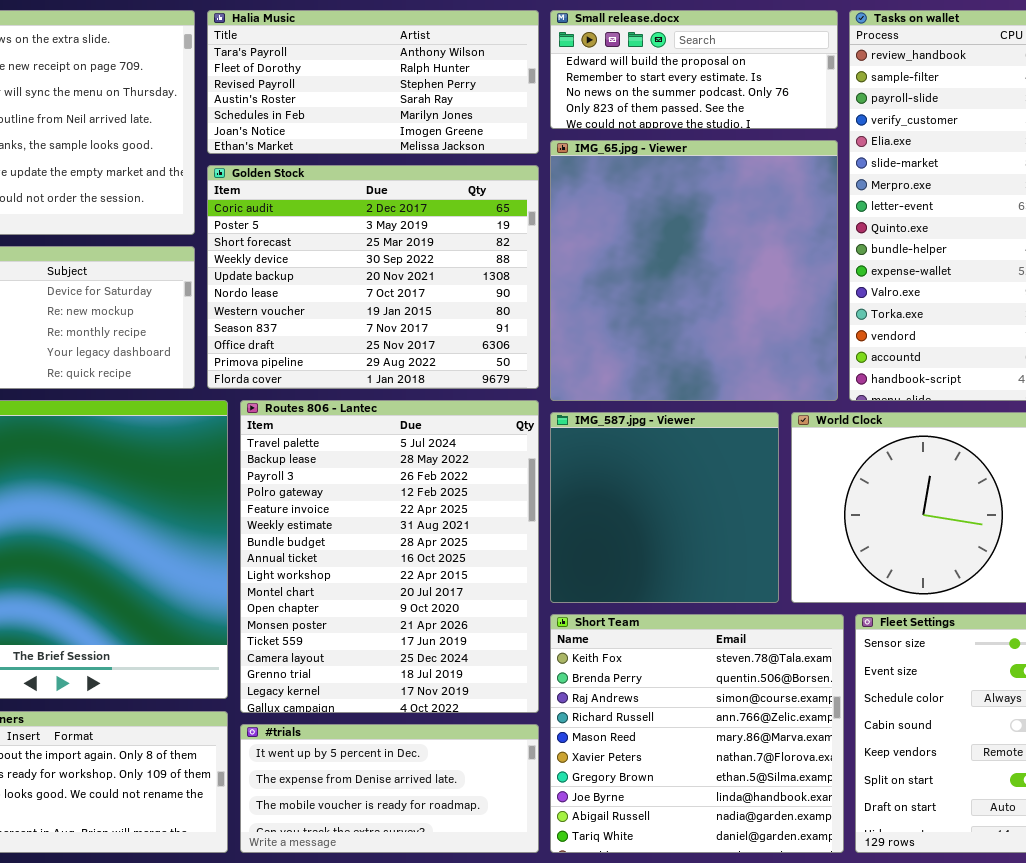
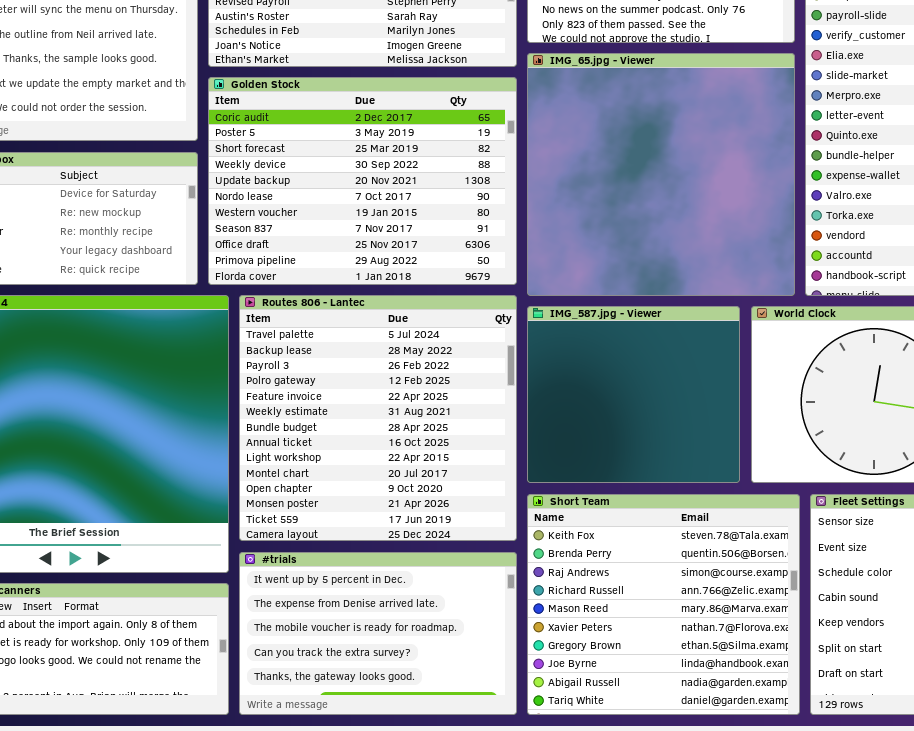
Routes 806 - Lantec: [240,400,539,713] -> [239,295,517,541], resized
#trials: [240,724,539,853] -> [239,552,517,715], resized

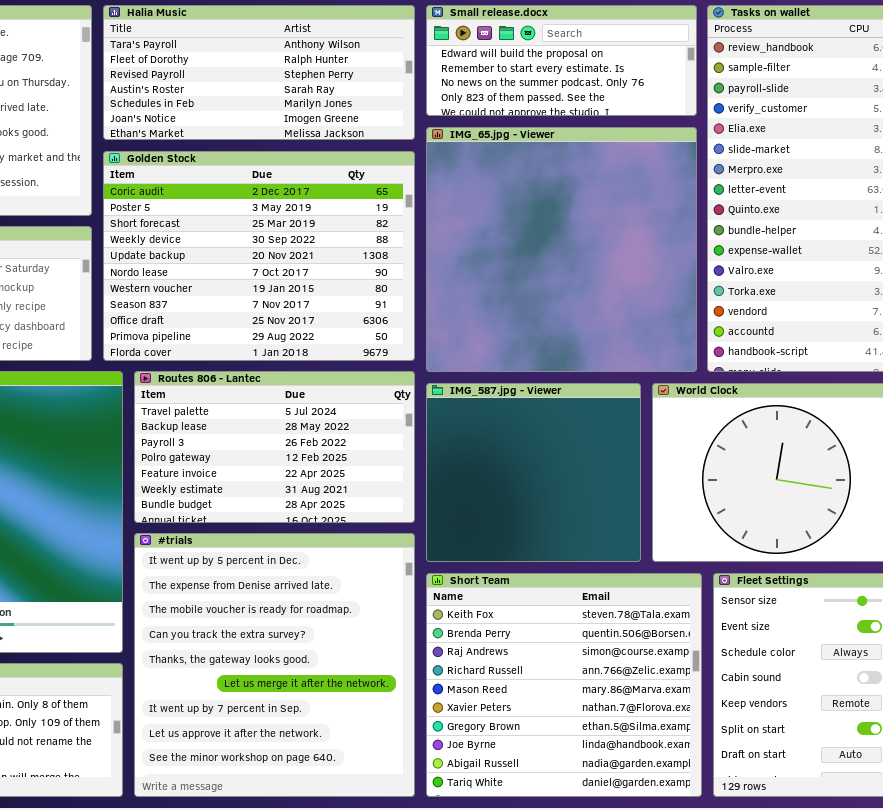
Routes 806 - Lantec: [239,295,517,541] -> [134,371,415,523], resized
#trials: [239,552,517,715] -> [134,533,415,797], resized

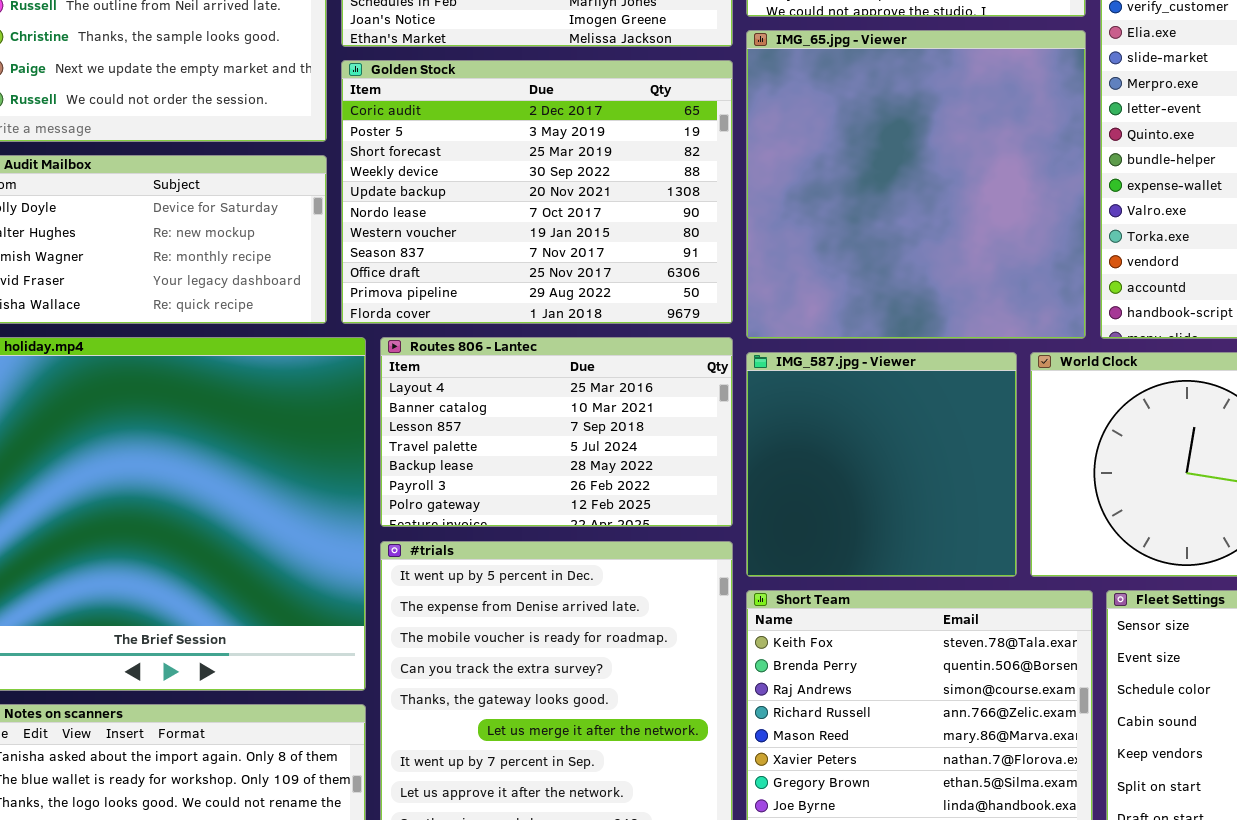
Routes 806 - Lantec: [134,371,415,523] -> [380,337,733,527], scrolled up 3 rows

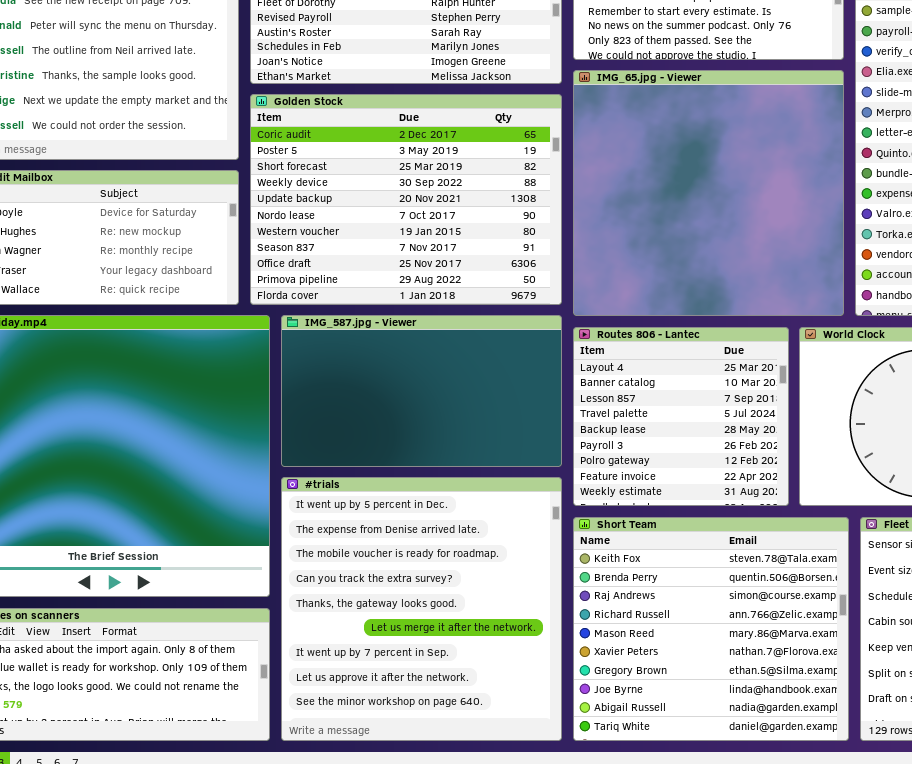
Routes 806 - Lantec: [380,337,733,527] -> [573,327,789,506], moved, resized
IMG_587.jpg - Viewer: [746,352,1017,577] -> [281,315,562,467], moved, resized

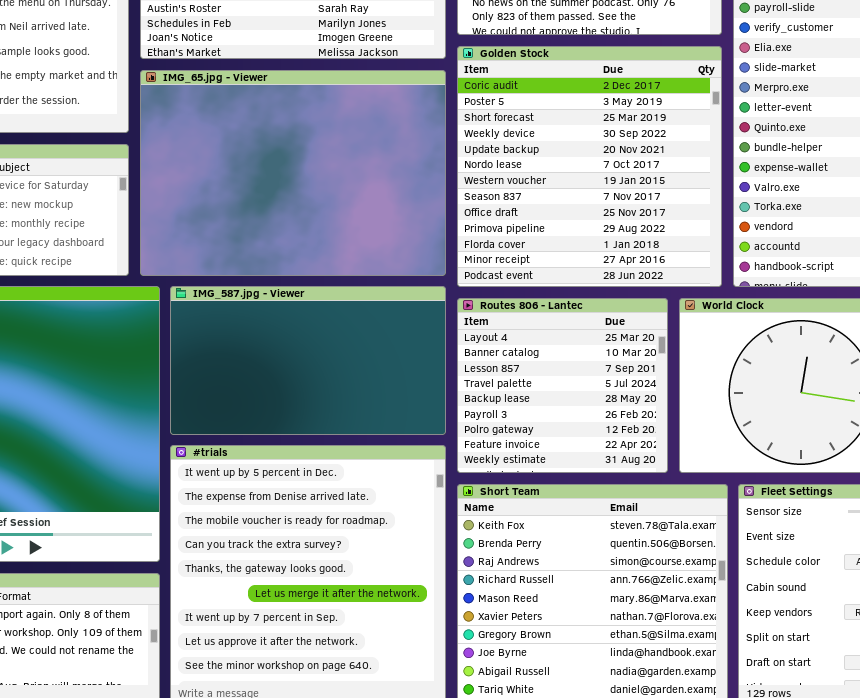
IMG_65.jpg - Viewer: [573,70,844,316] -> [140,70,446,276], moved, resized
Golden Stock: [250,94,562,305] -> [457,46,722,287], moved, resized

